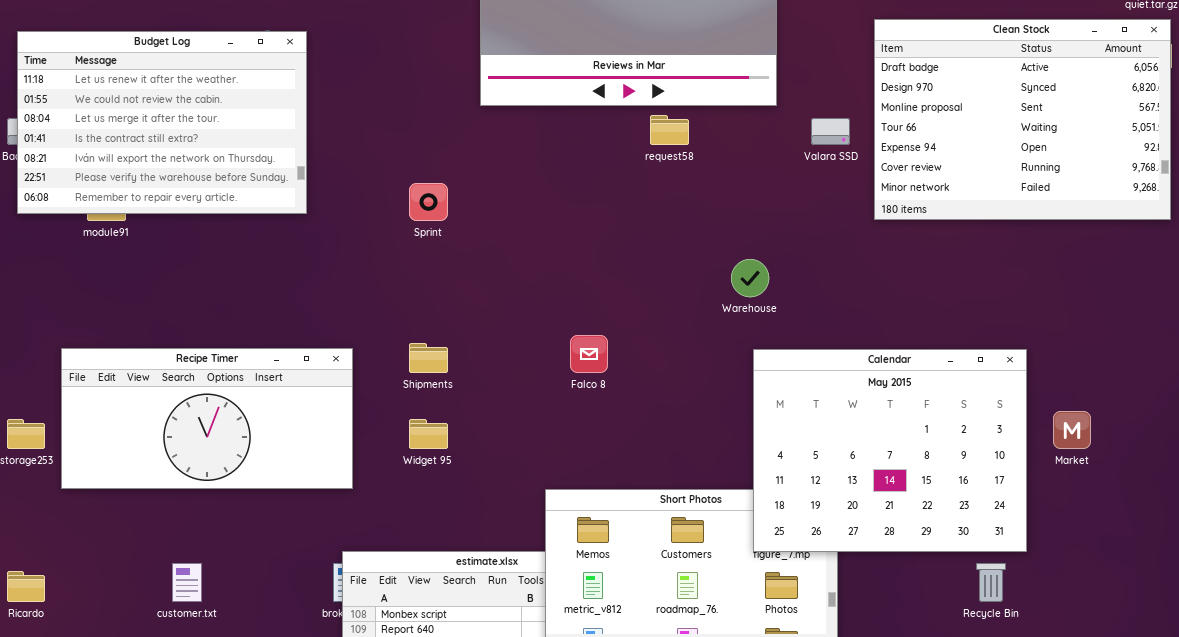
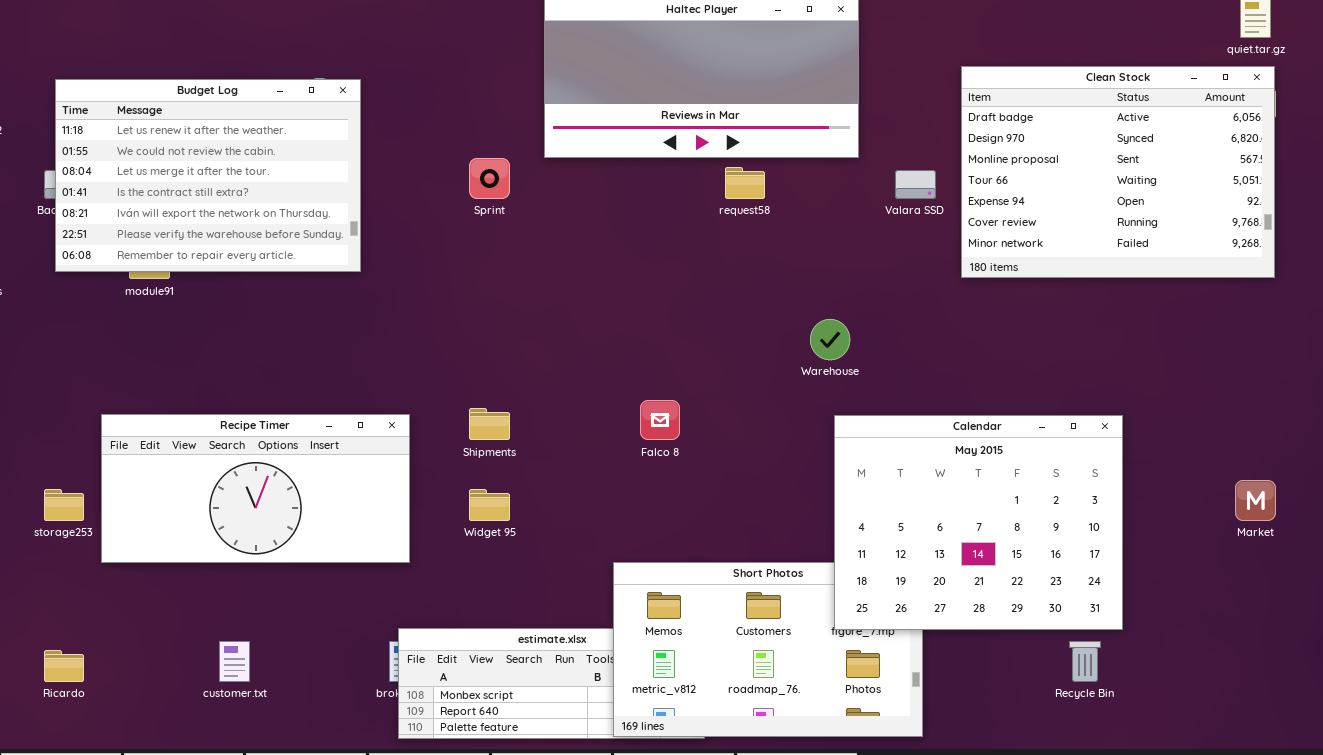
Sprint: [409,183,448,221] -> [469,158,510,199], moved
Market: [1053,411,1091,449] -> [1235,480,1276,521], moved

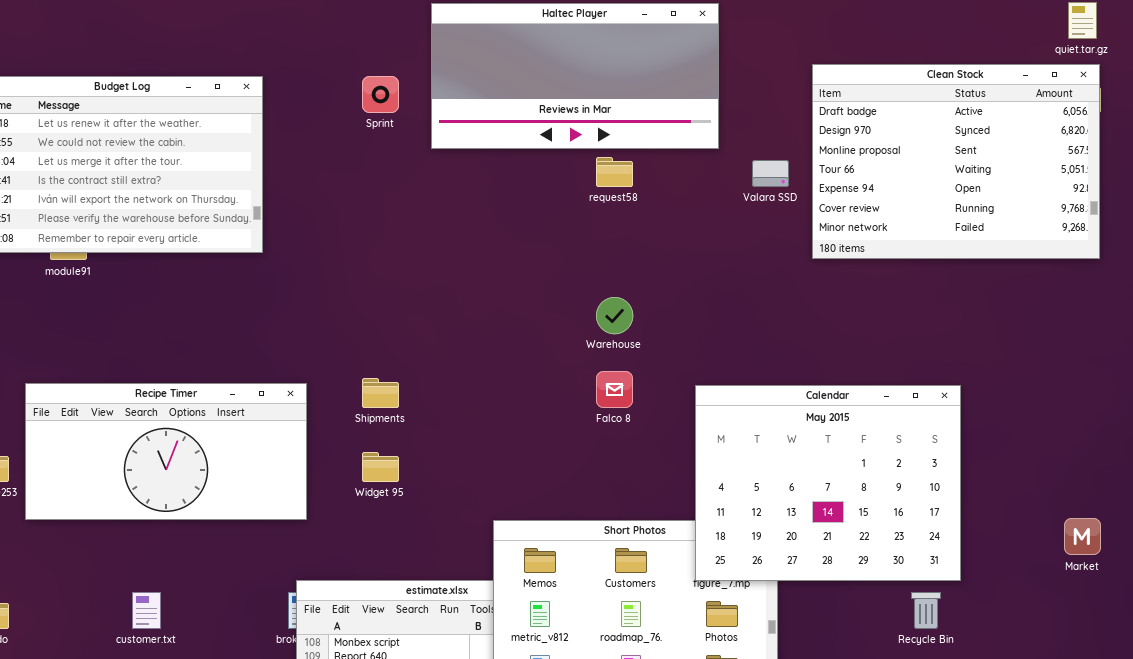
Sprint: [469,158,510,199] -> [362,76,399,113], moved
Warehouse: [810,319,850,360] -> [596,297,633,334], moved
Falco 8: [640,400,680,440] -> [596,371,633,408], moved
Market: [1235,480,1276,521] -> [1064,518,1101,555], moved

